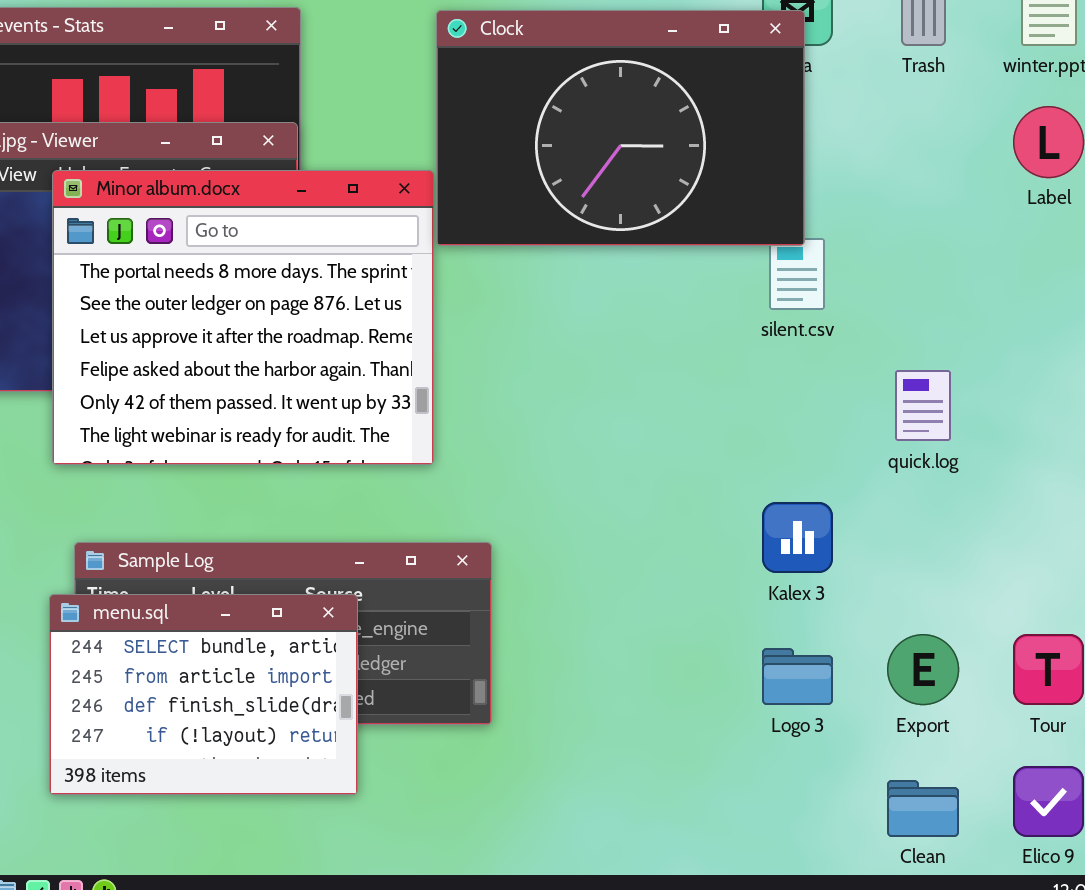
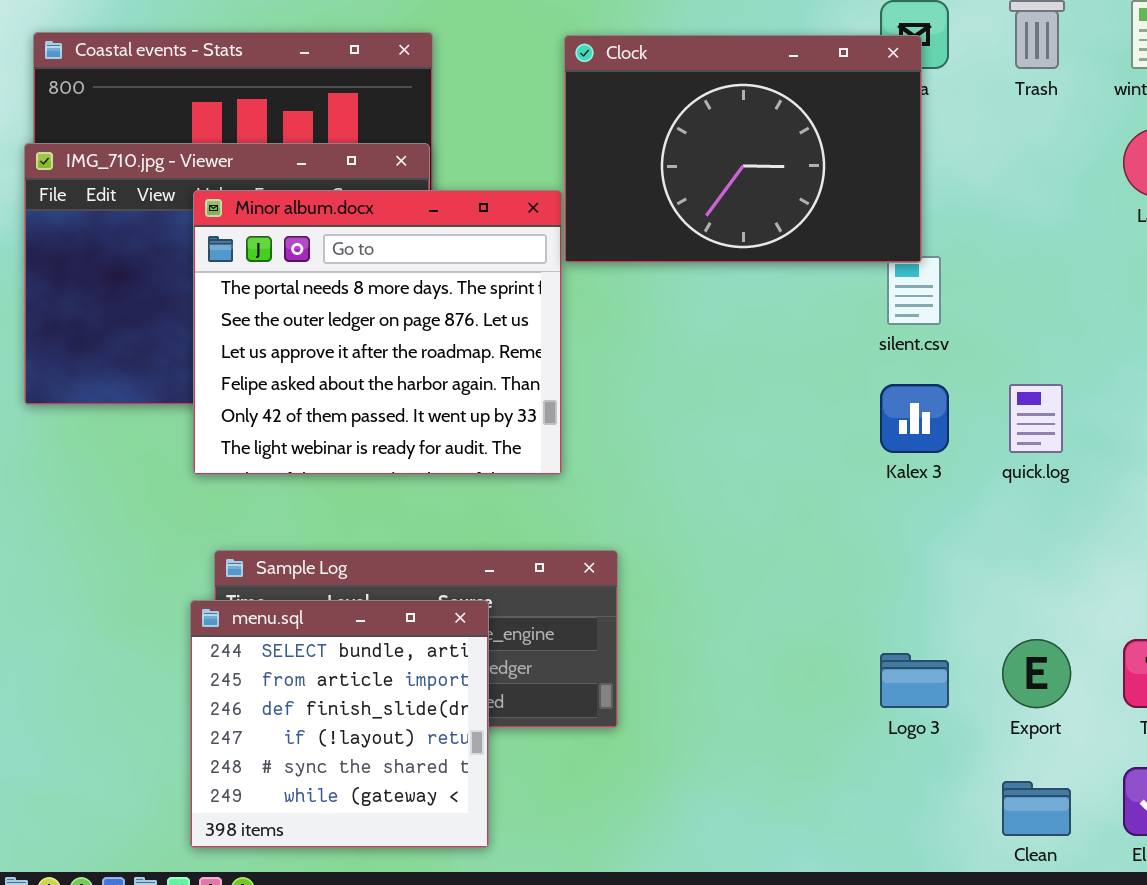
Kalex 3: [762,502,833,573] -> [880,384,949,453], moved
menu.sql: [49,594,358,795] -> [190,600,489,848], resized

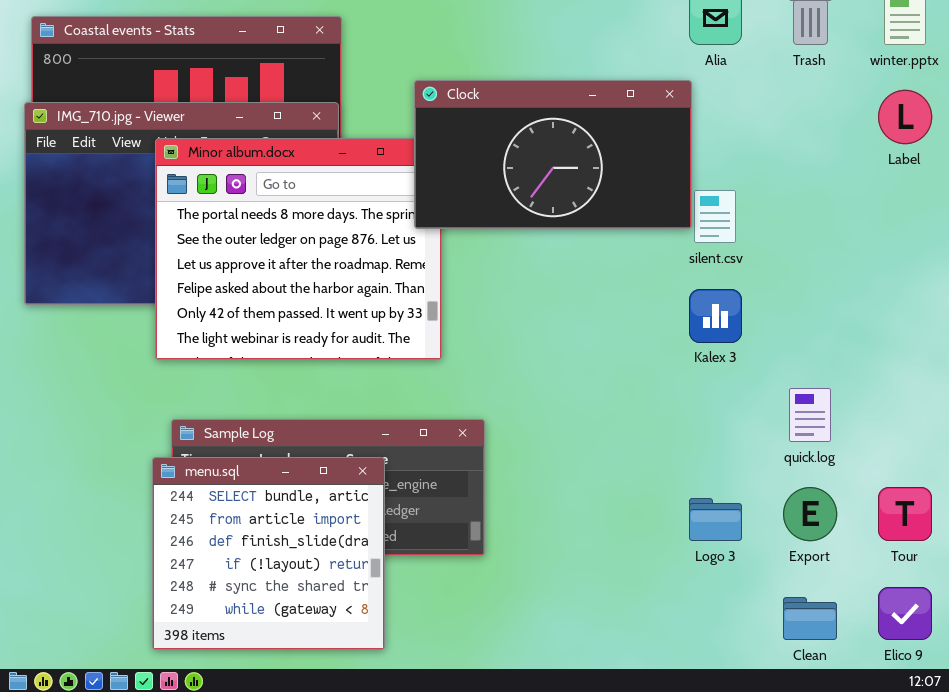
Clock: [564,35,922,263] -> [414,80,692,229], moved, resized
quick.log: [1009,384,1063,453] -> [789,388,831,442], moved

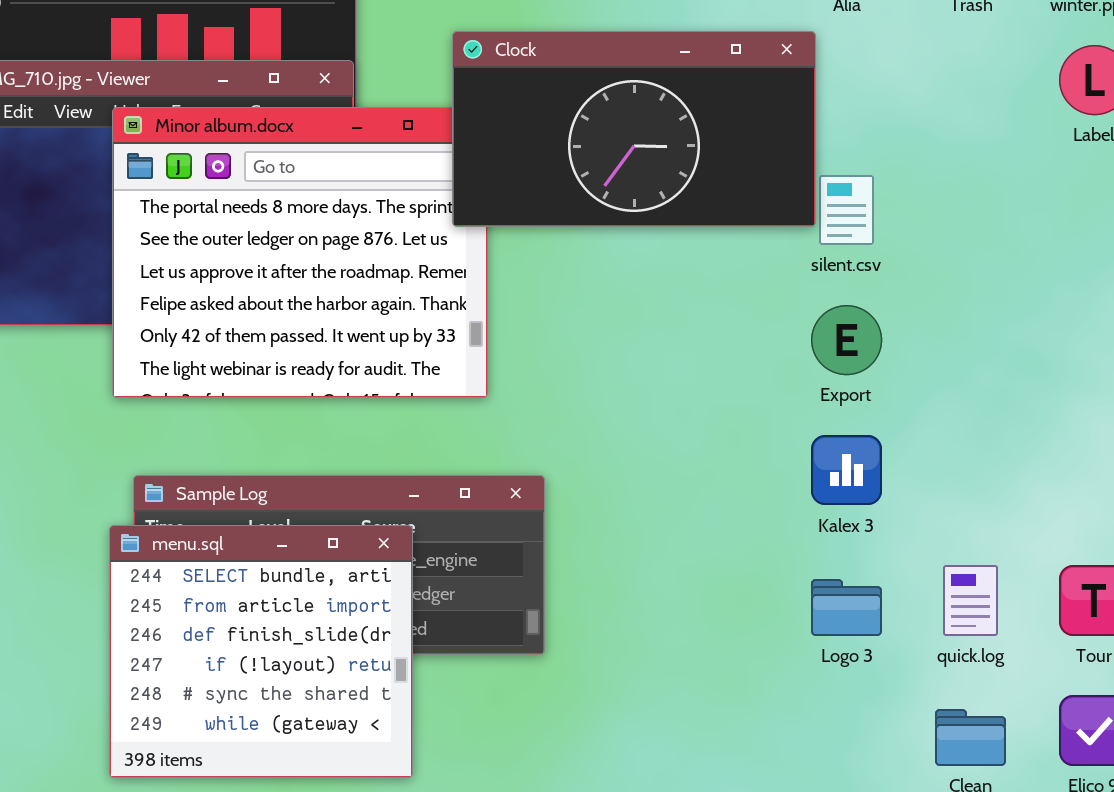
Kalex 3: [689,289,742,343] -> [811,435,882,505], moved
quick.log: [789,388,831,442] -> [943,565,998,636], moved
Export: [783,487,837,541] -> [811,305,882,375], moved

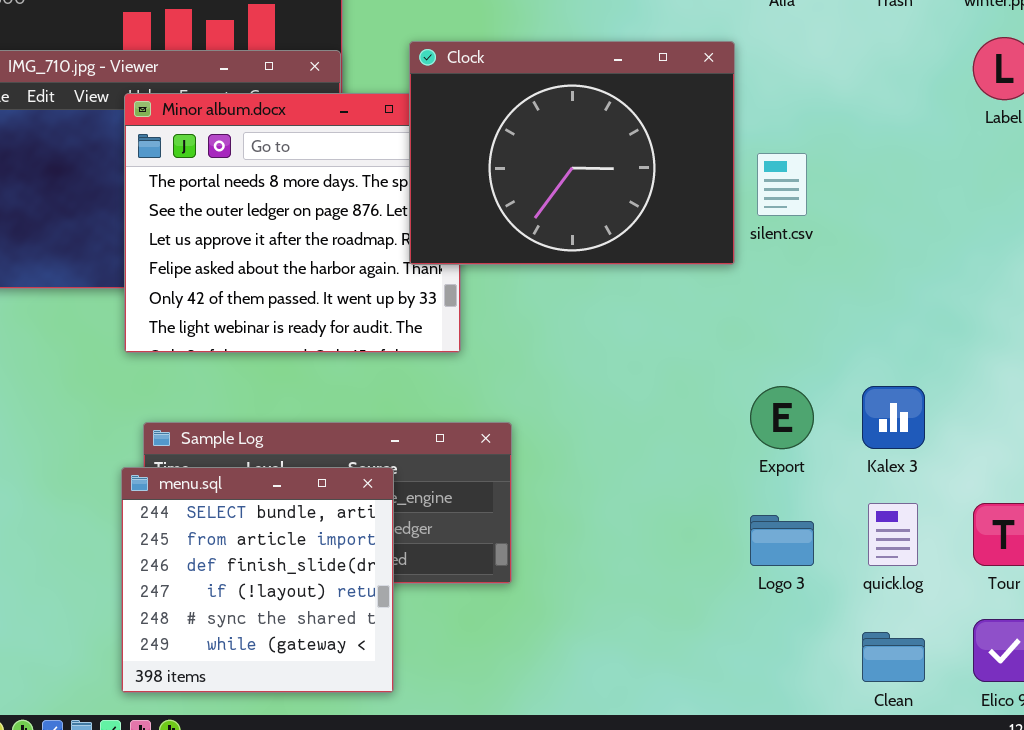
Clock: [452,31,816,227] -> [409,41,735,265], moved, resized
Export: [811,305,882,375] -> [750,386,814,449], moved
Kalex 3: [811,435,882,505] -> [862,386,925,449], moved

